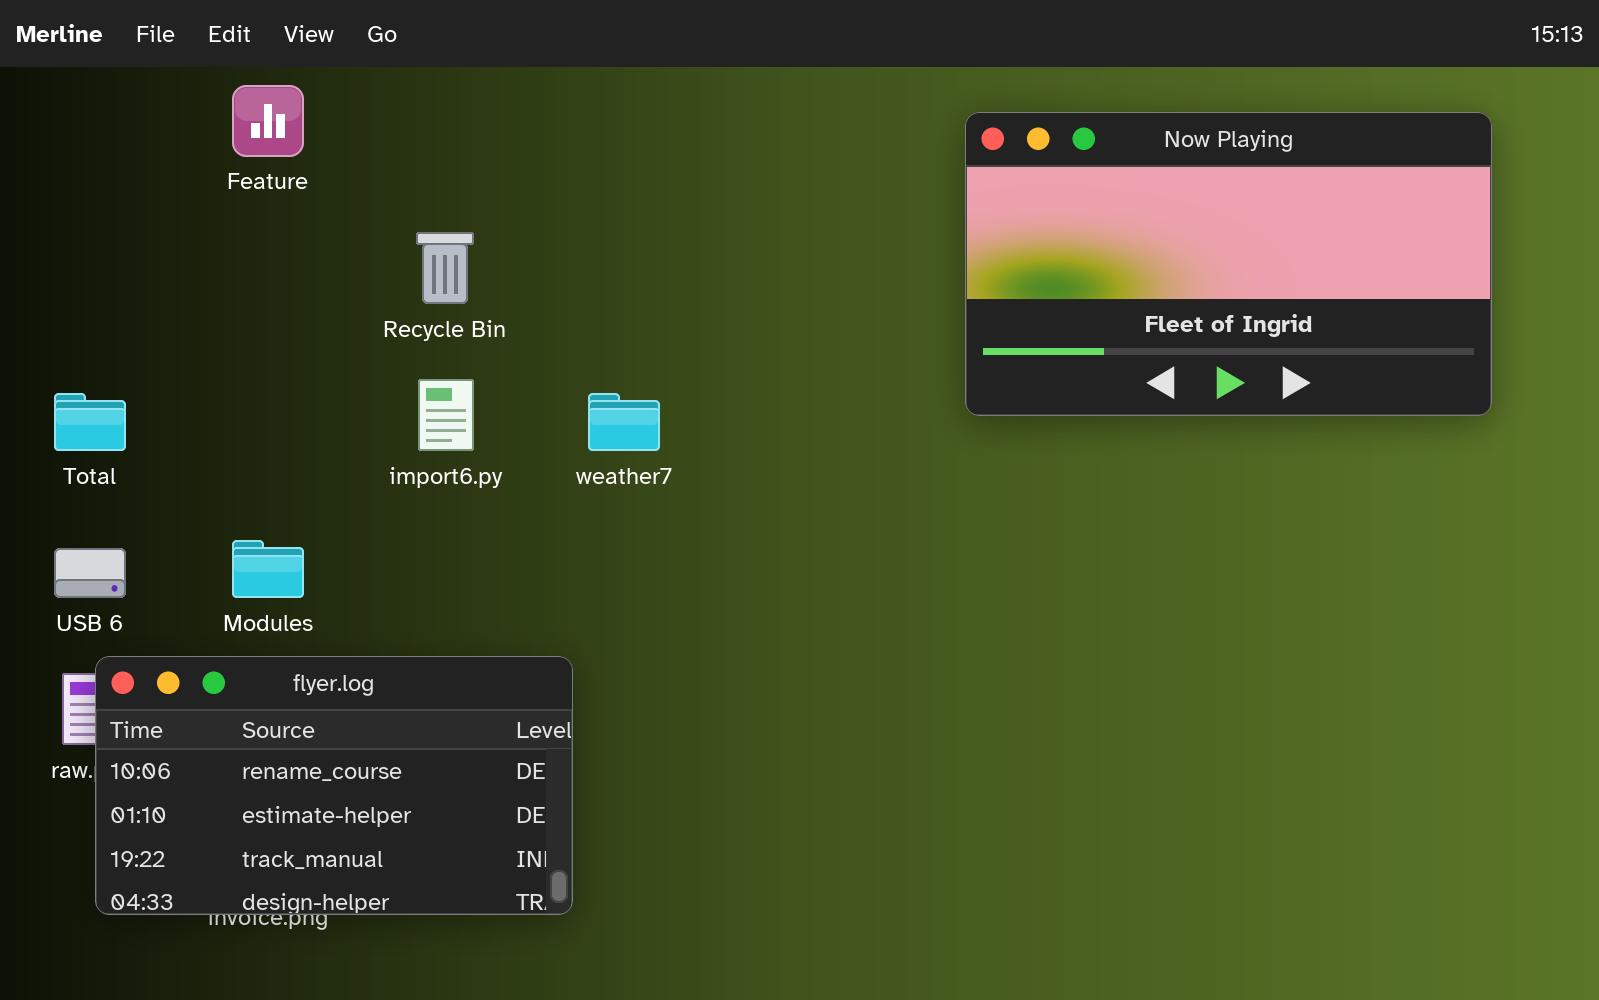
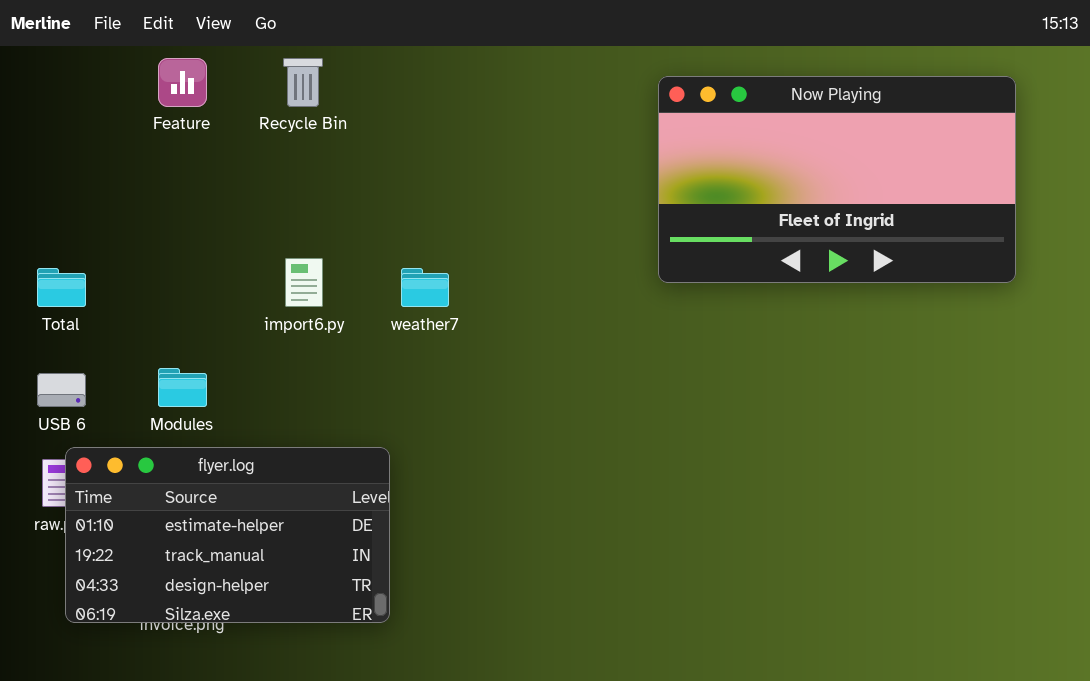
Recycle Bin: [416,232,474,304] -> [283,58,323,107], moved
flyer.log: [95,656,573,915] -> [65,447,390,623], scrolled down 1 row

